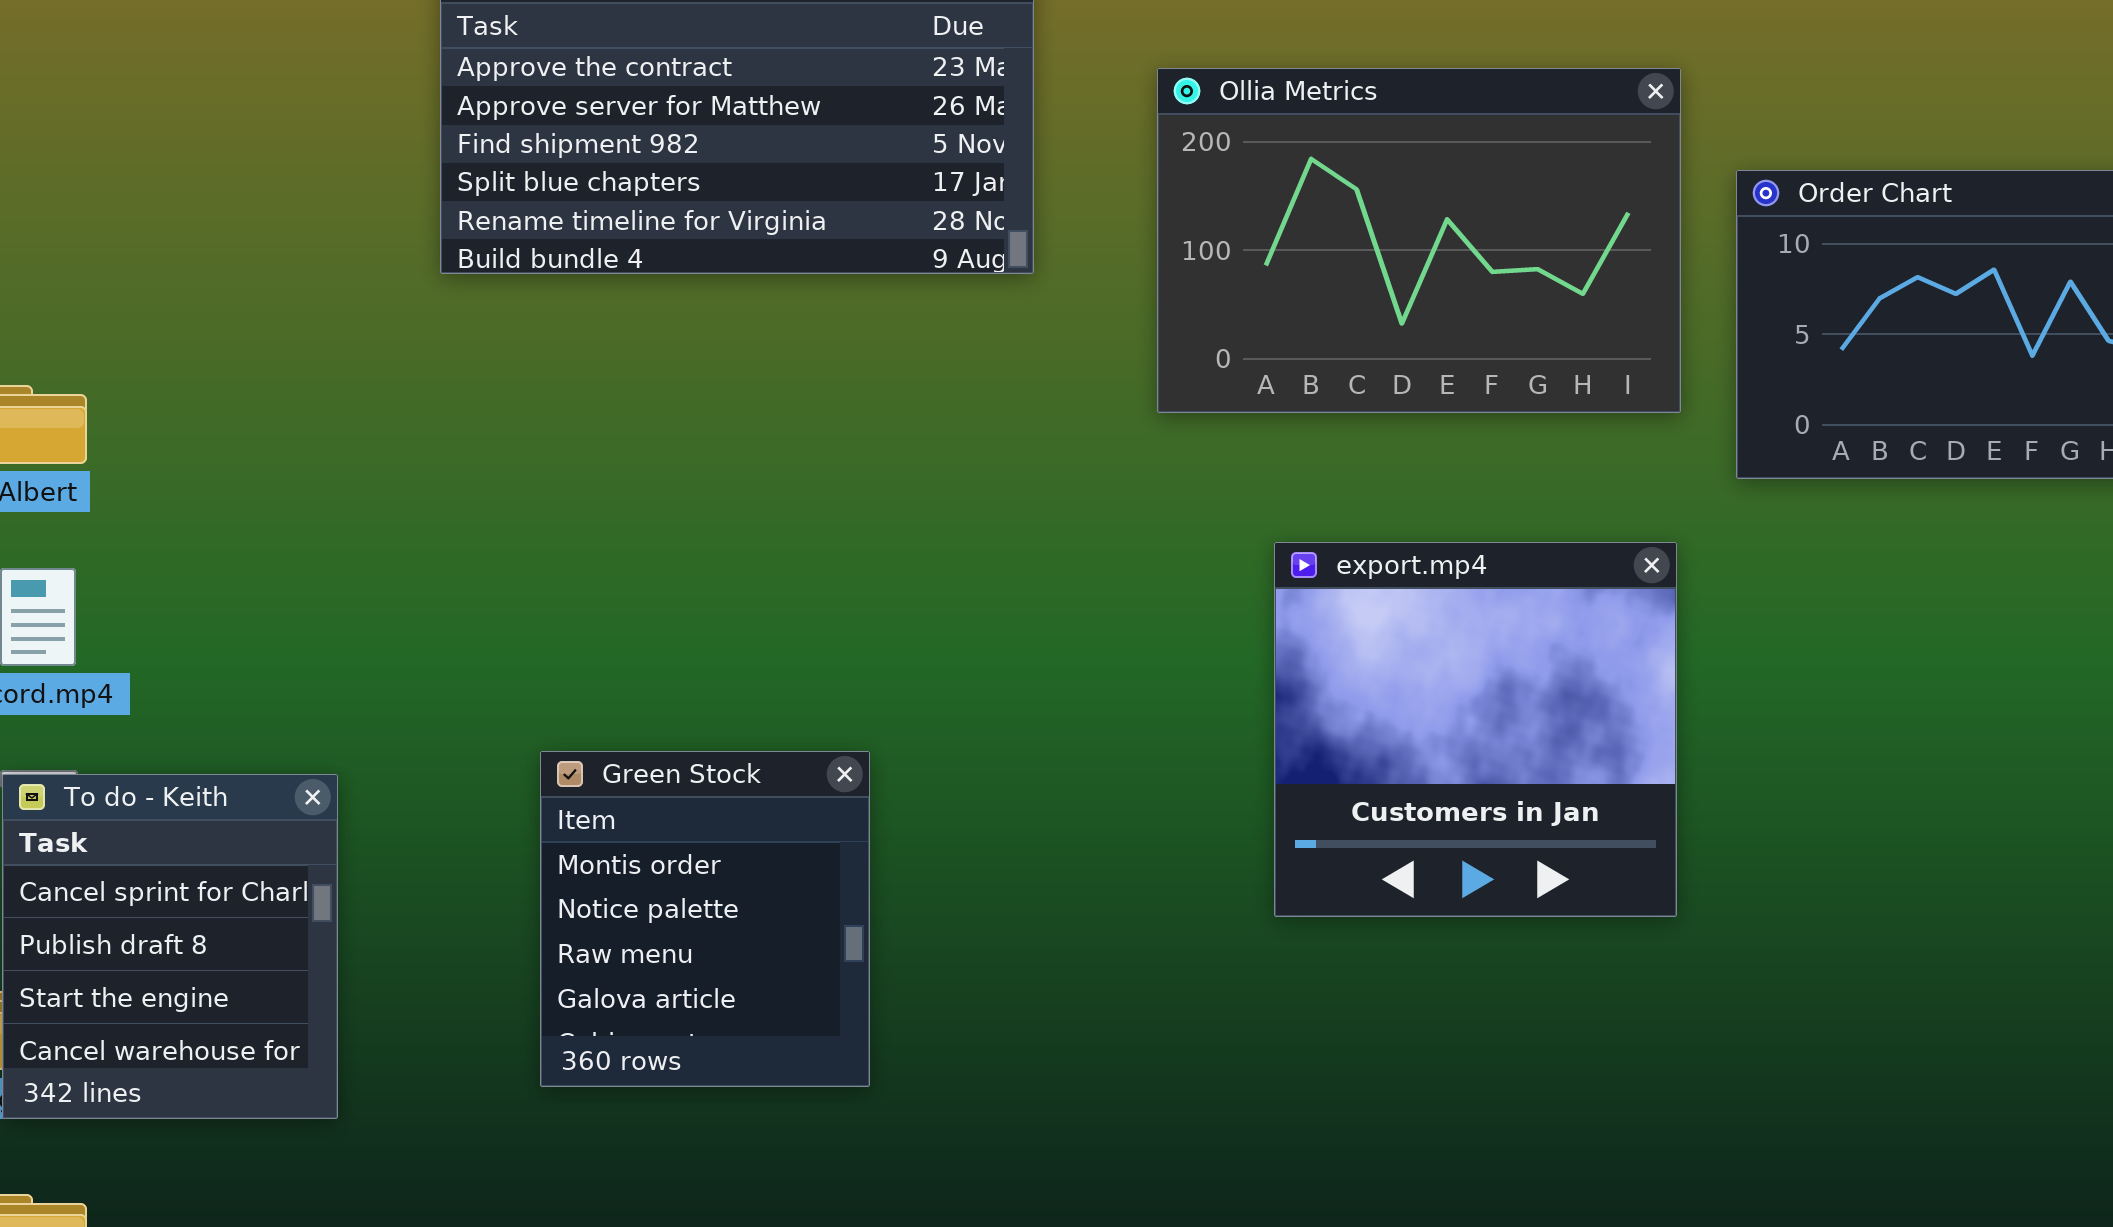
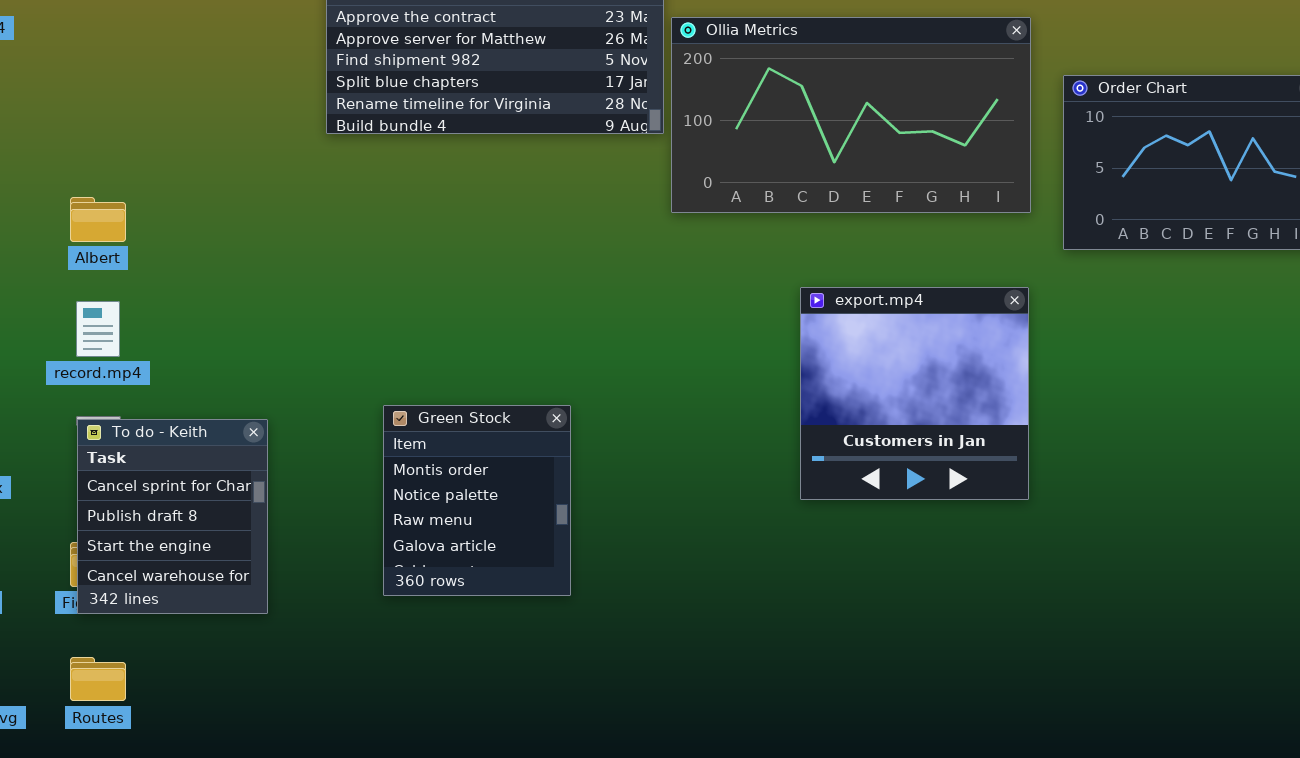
Ollia Metrics: [1157,68,1681,413] -> [671,17,1031,213], resized

